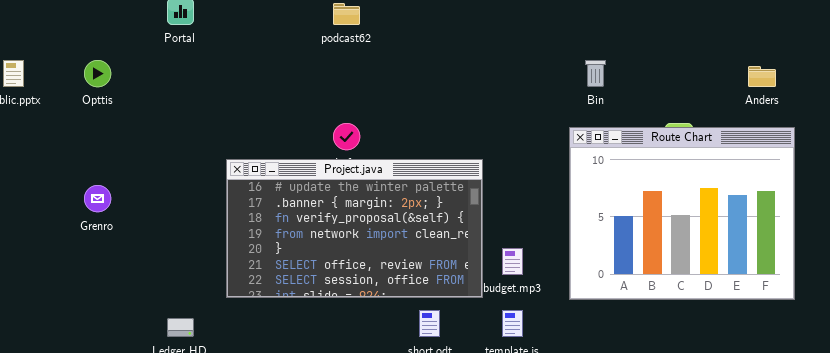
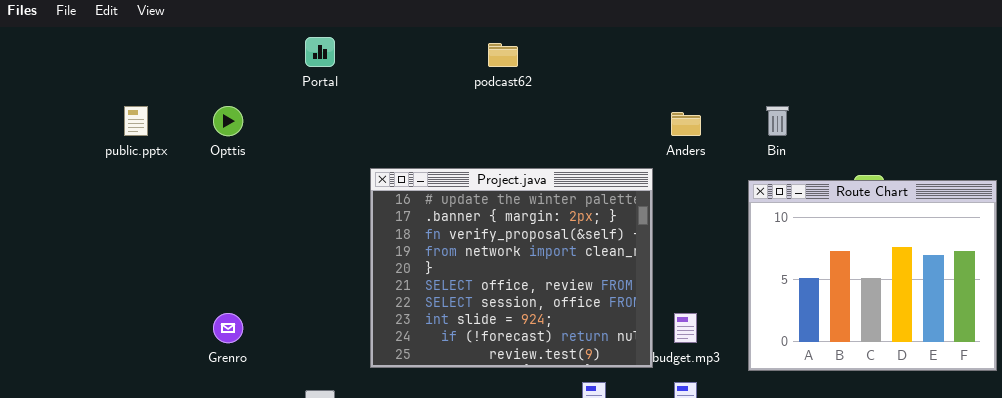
Anders: [748,66,776,87] -> [671,112,701,136], moved
Project.java: [226,159,483,298] -> [370,168,653,368], resized
Grenro: [84,185,111,212] -> [213,313,243,343], moved

